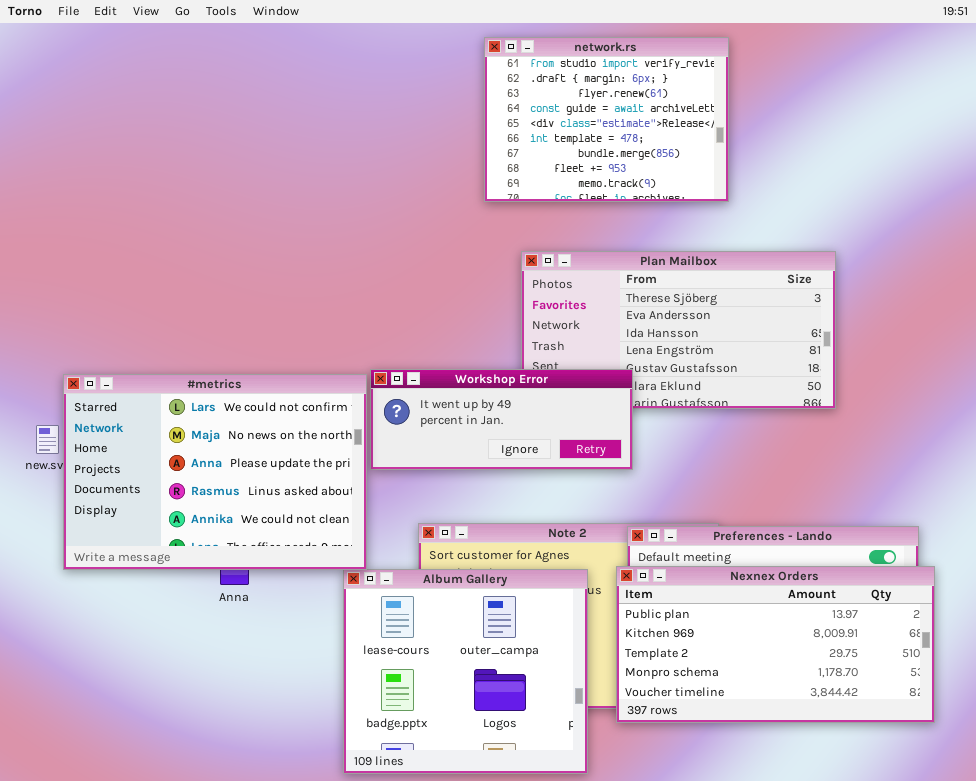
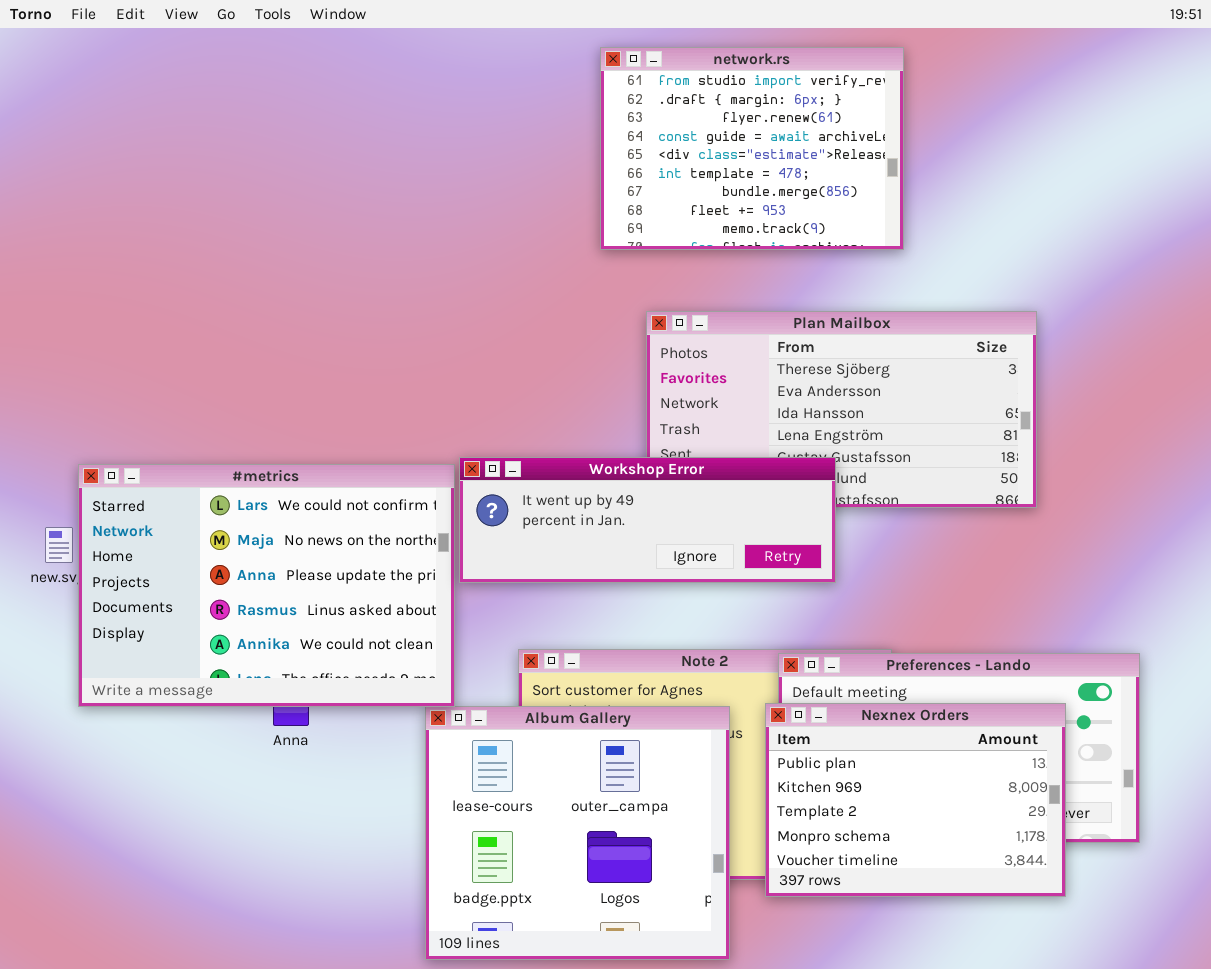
Workshop Error: [370,369,633,470] -> [459,457,836,583], resized
Nexnex Orders: [616,566,935,723] -> [765,703,1066,897], resized

